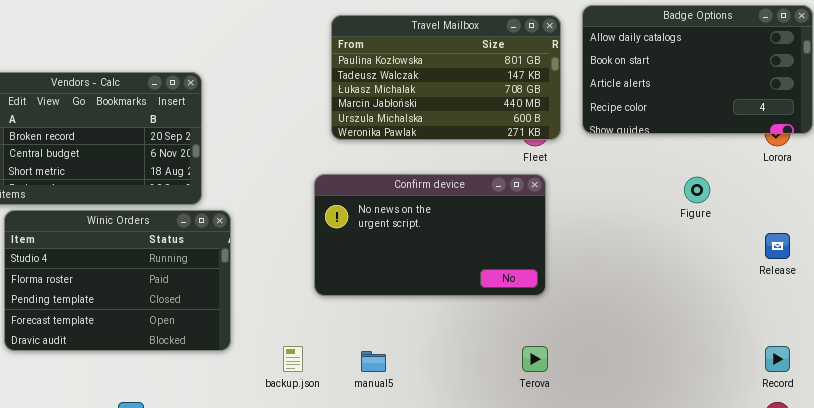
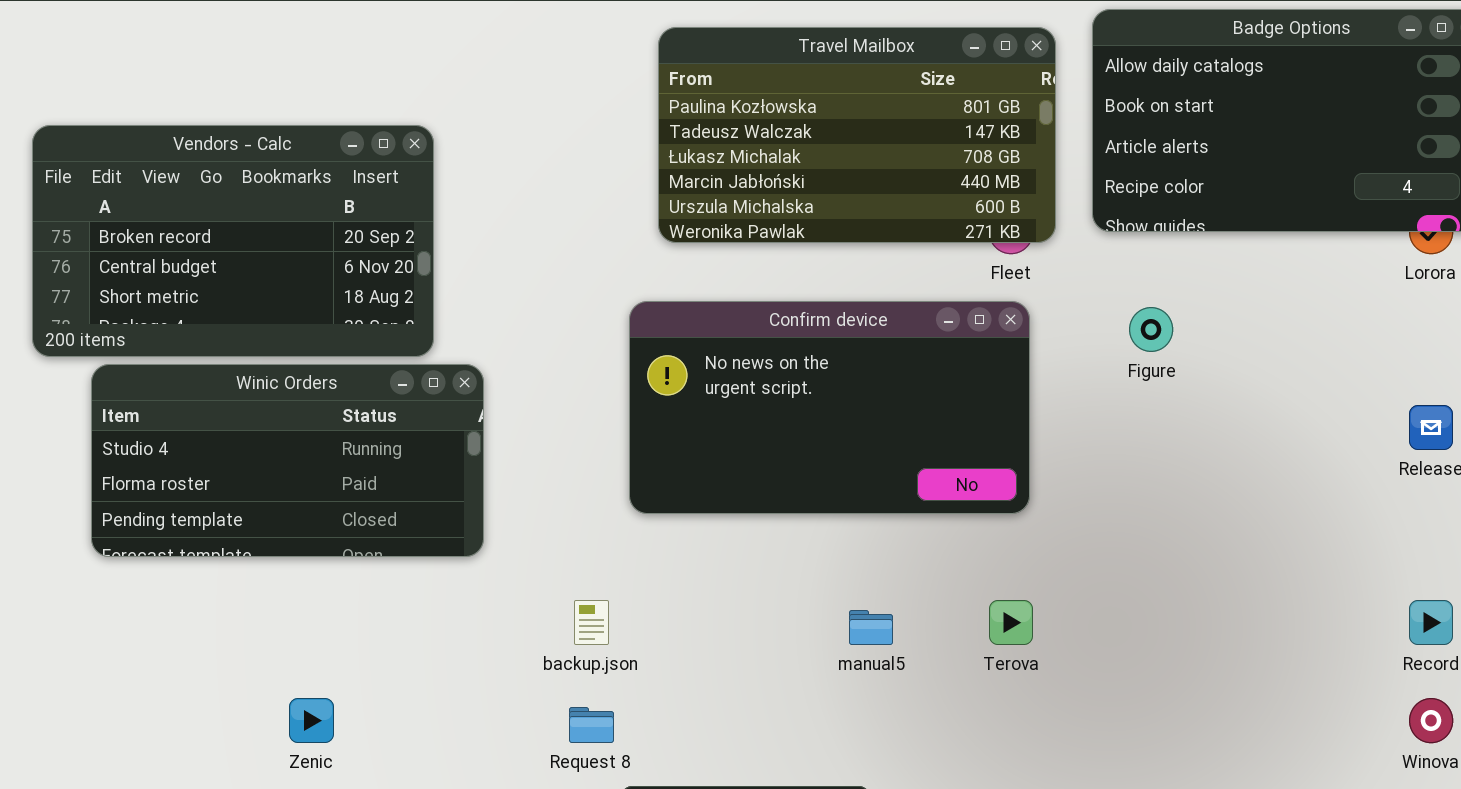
Figure: [684,177,710,203] -> [1129,307,1173,352], moved
Winic Orders: [4,210,231,351] -> [91,364,484,557], resized
manual5: [361,351,386,372] -> [849,610,893,645], moved

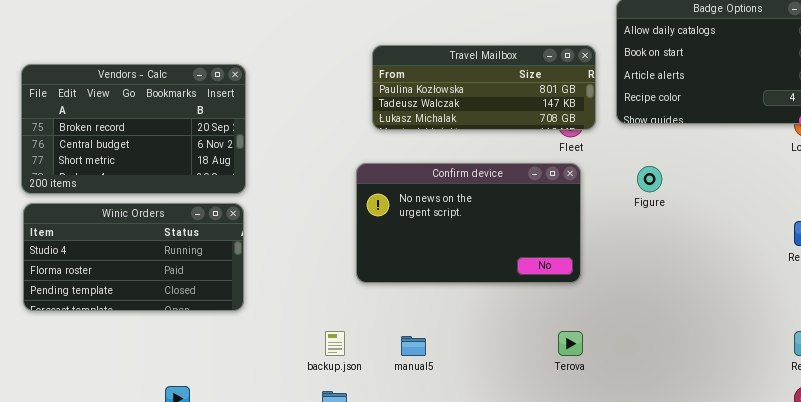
Travel Mailbox: [658,27,1056,243] -> [372,45,596,130], resized
Winic Orders: [91,364,484,557] -> [23,203,244,311], moved
manual5: [849,610,893,645] -> [401,336,426,356], moved

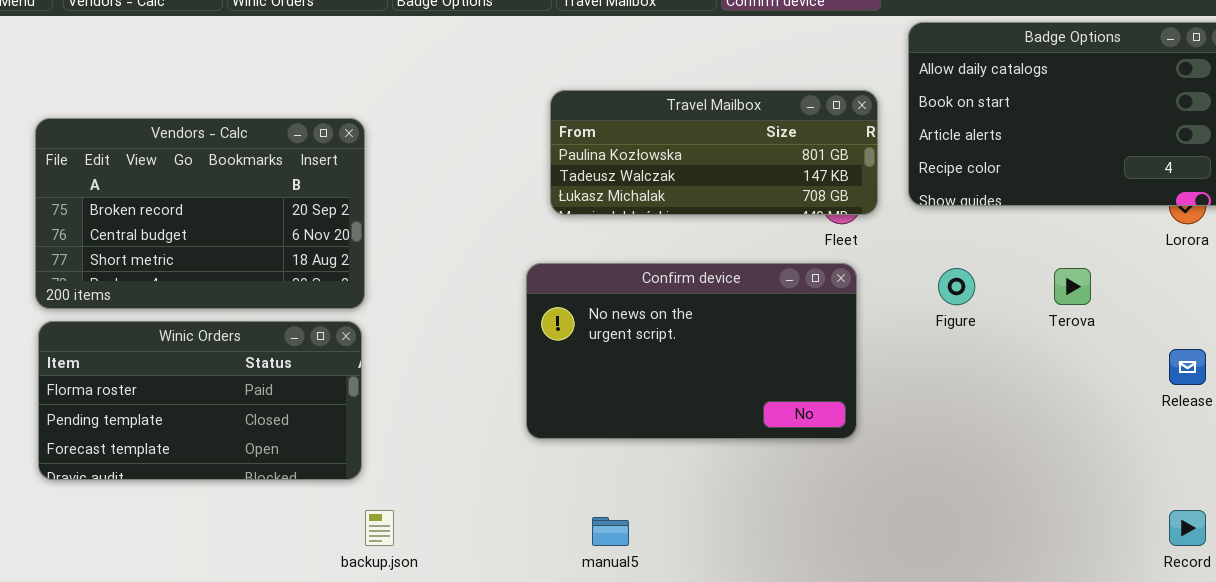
Winic Orders: [23,203,244,311] -> [38,321,362,480], scrolled down 1 row
backup.json: [325,331,345,356] -> [365,510,394,546], moved
Terova: [558,331,583,356] -> [1054,268,1091,305], moved

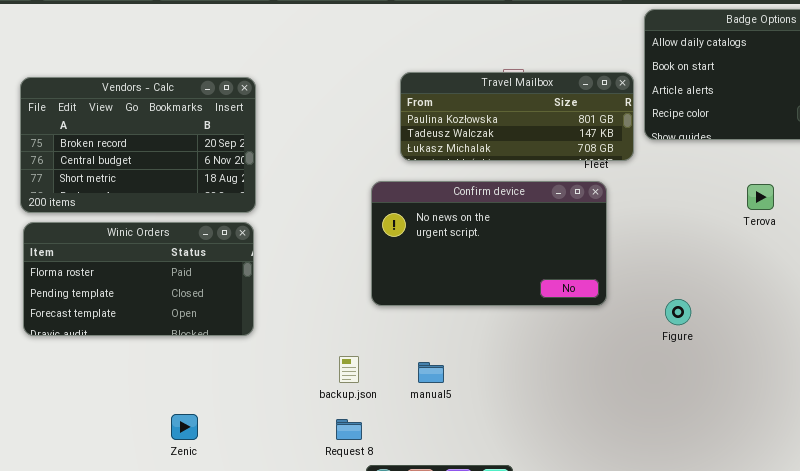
Travel Mailbox: [550,90,878,215] -> [400,72,634,161], moved
Figure: [938,268,975,305] -> [665,299,691,325], moved
backup.json: [365,510,394,546] -> [339,356,359,383], moved

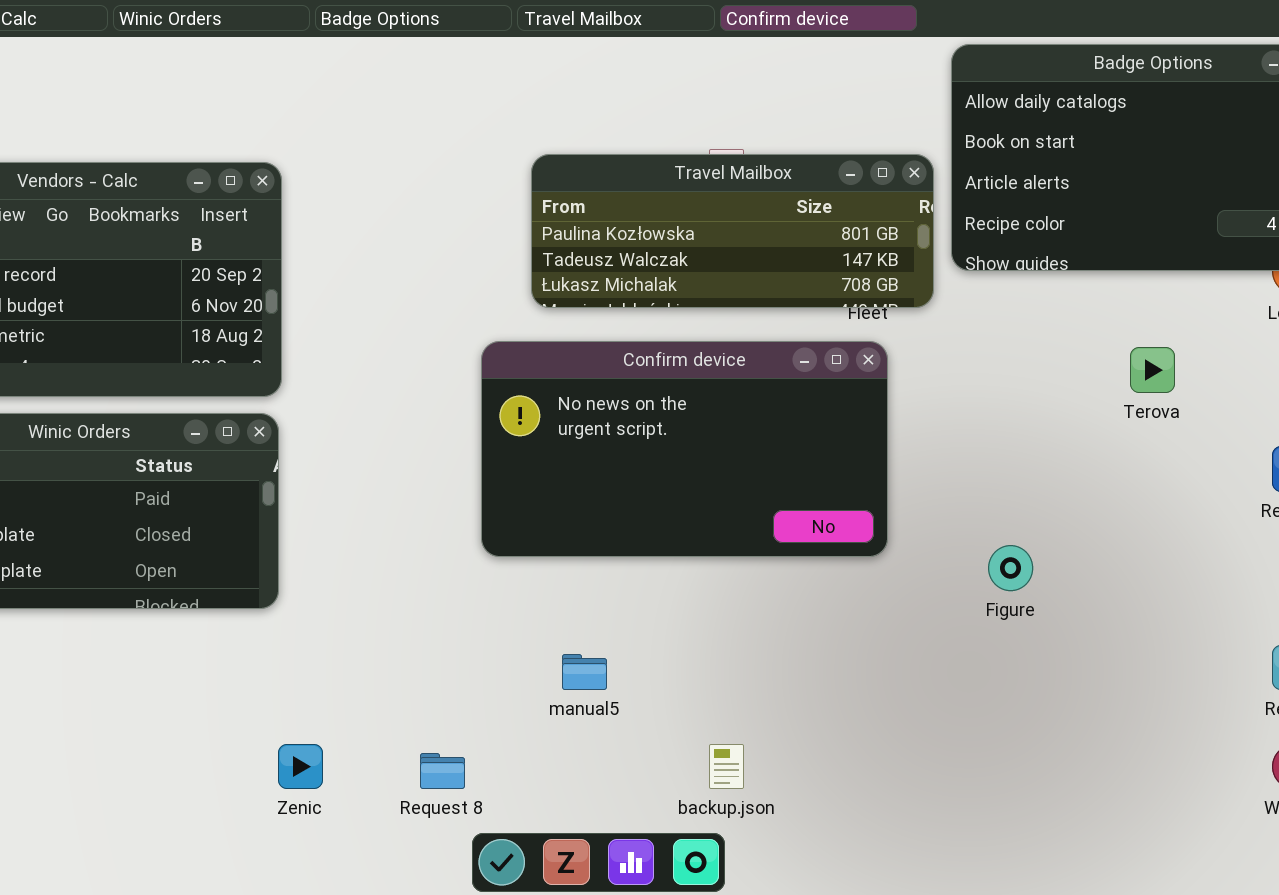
backup.json: [339,356,359,383] -> [709,744,744,789], moved
Zenic: [171,414,198,440] -> [278,744,323,789], moved

